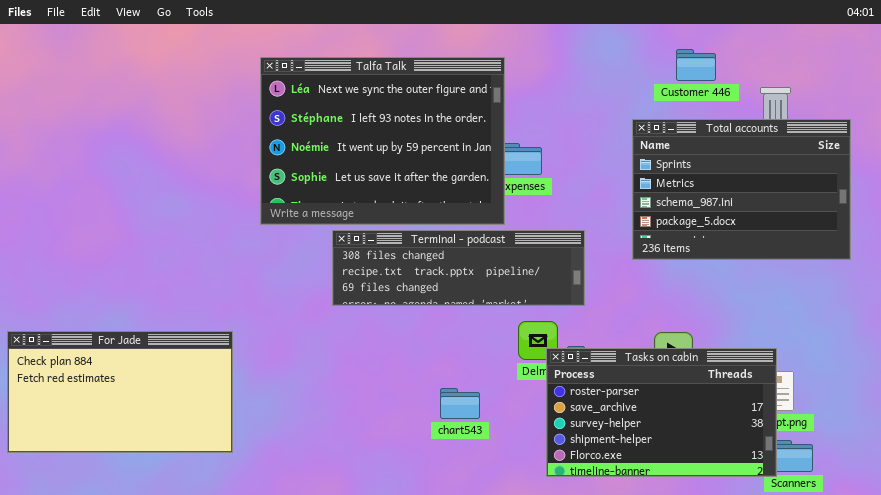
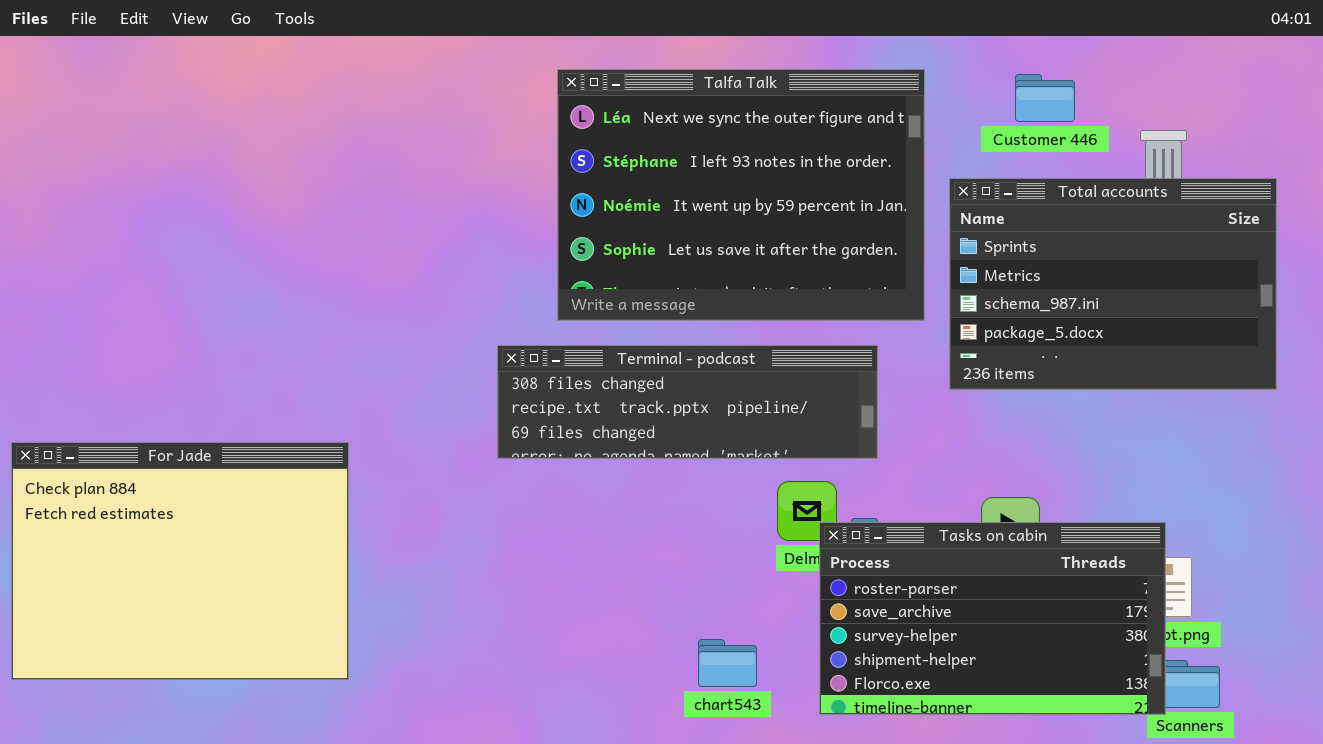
Talfa Talk: [260,57,505,225] -> [557,69,925,321], moved
For Jade: [7,331,233,453] -> [11,442,349,680], resized
chart543: [440,388,480,419] -> [698,639,757,687], moved

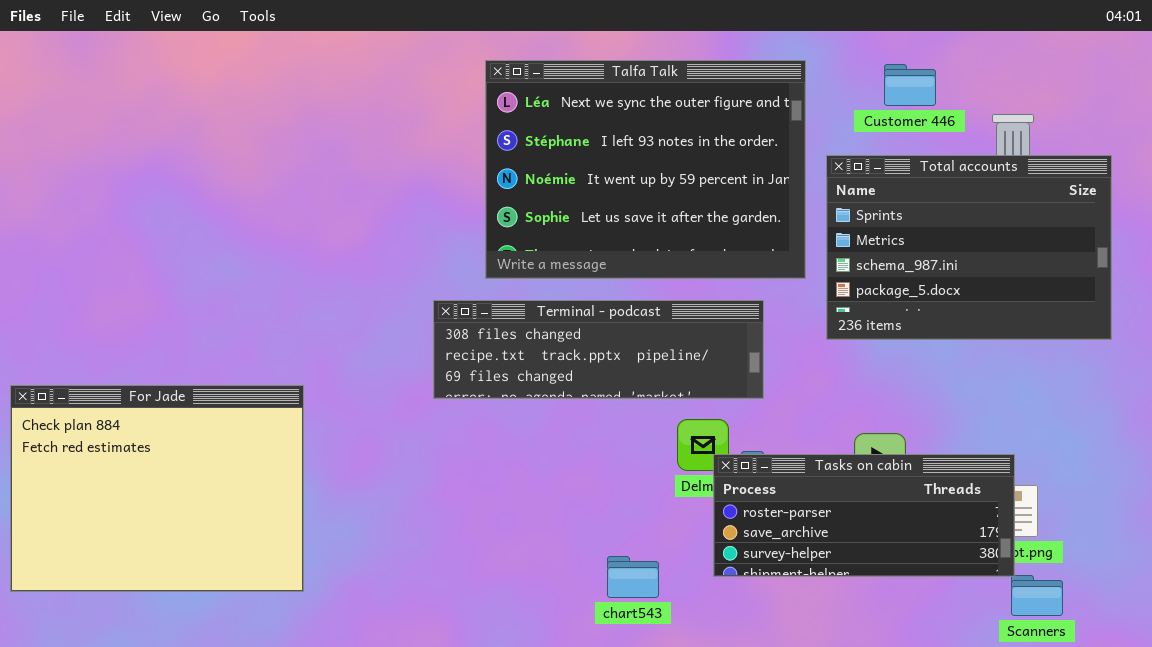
Tasks on cabin: [819,522,1166,715] -> [713,454,1015,577], resized

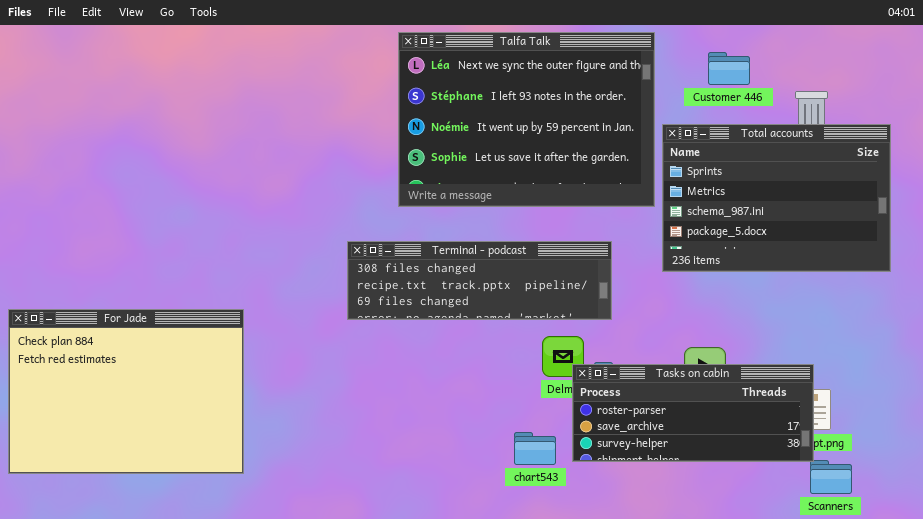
Talfa Talk: [485,60,806,279] -> [398,32,655,207], moved
chart543: [607,556,659,598] -> [514,432,556,465], moved

